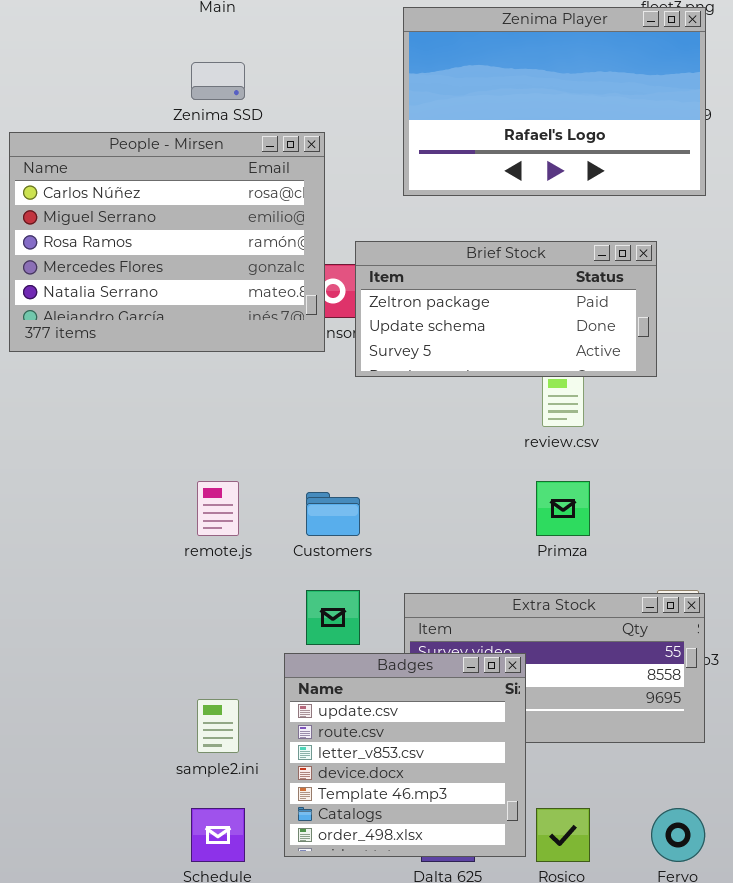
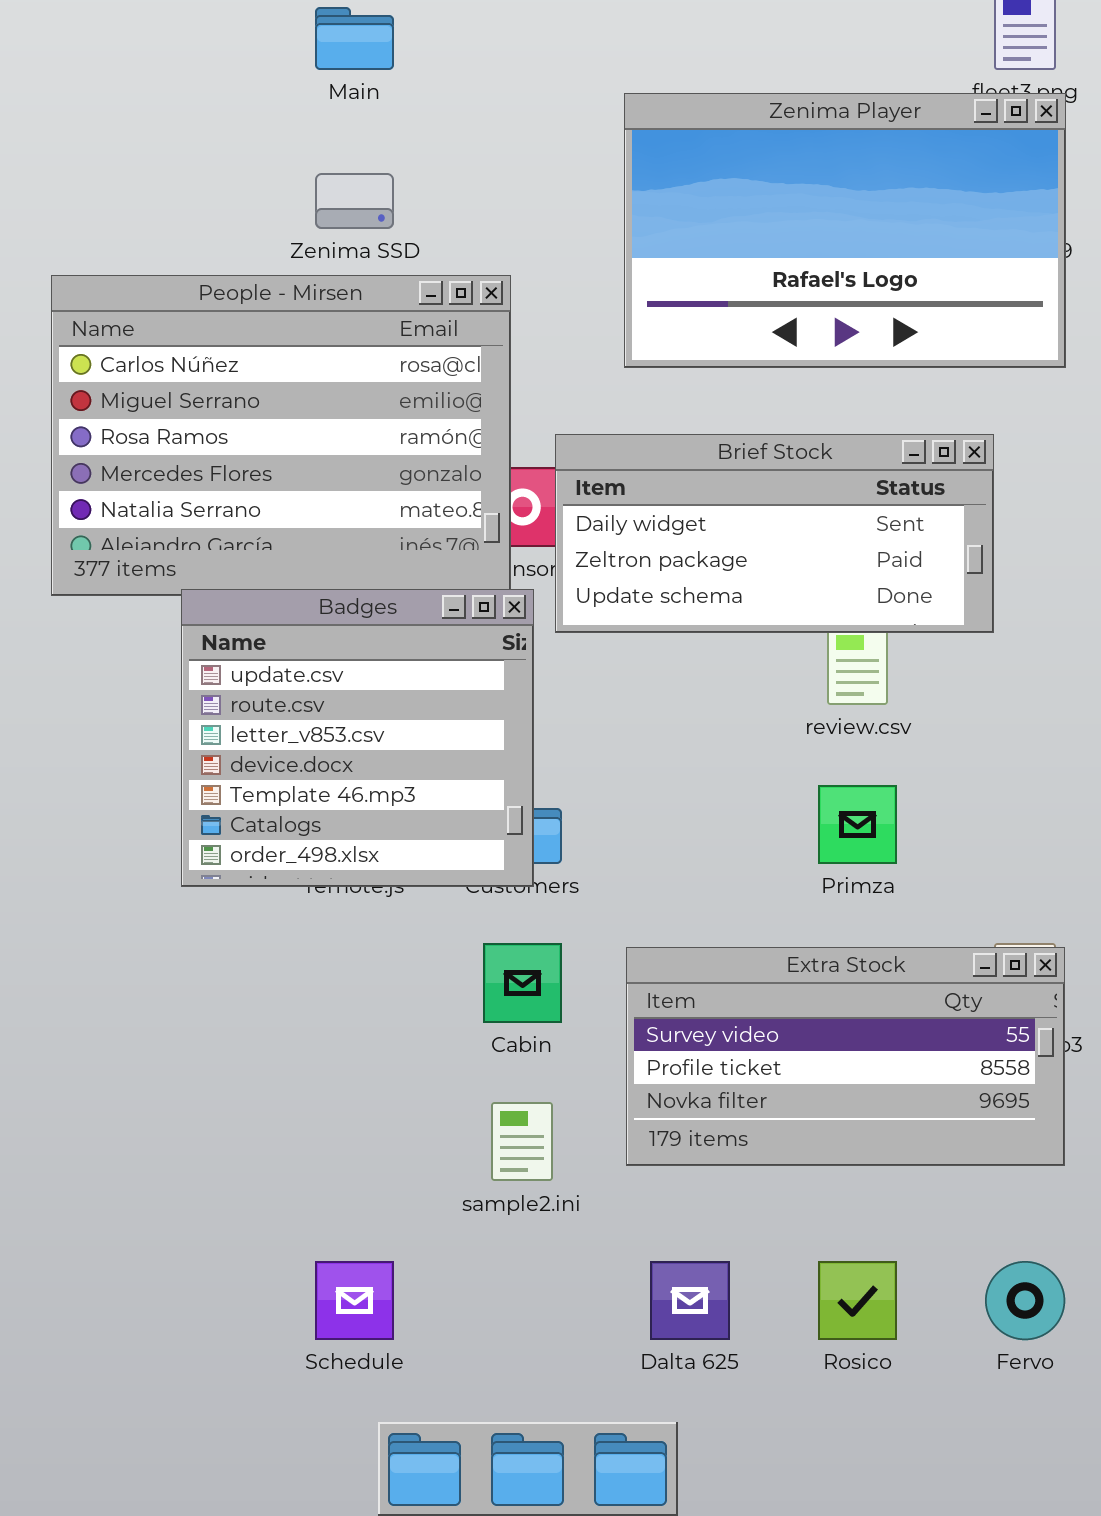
Brief Stock: [355,241,657,377] -> [555,434,994,633], scrolled up 1 row
Badges: [284,653,526,857] -> [181,589,534,887], moved
sample2.ini: [197,699,239,753] -> [491,1102,553,1181], moved

